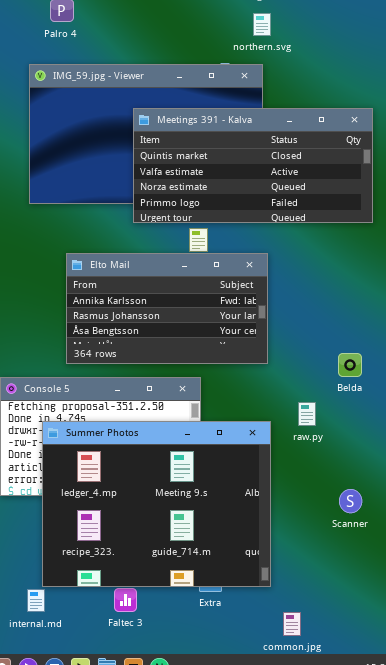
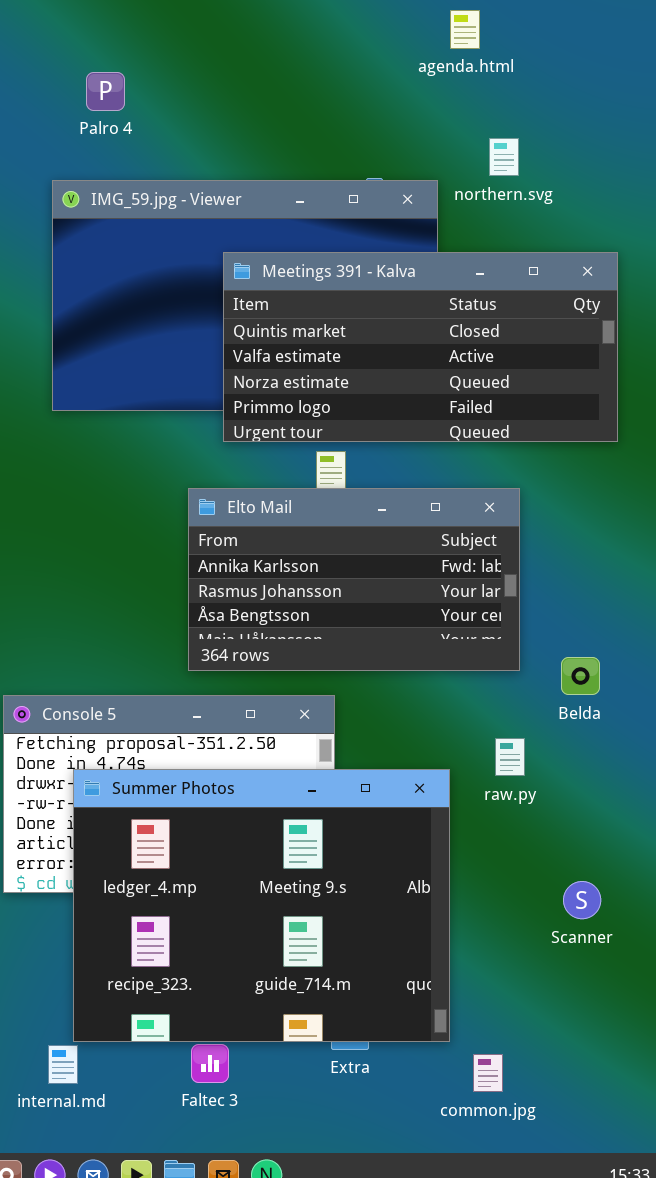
northern.svg: [253,13,271,36] -> [489,138,519,176], moved
Elto Mail: [66,253,268,364] -> [188,488,520,671], moved
common.jpg: [283,612,301,636] -> [473,1054,503,1092], moved

